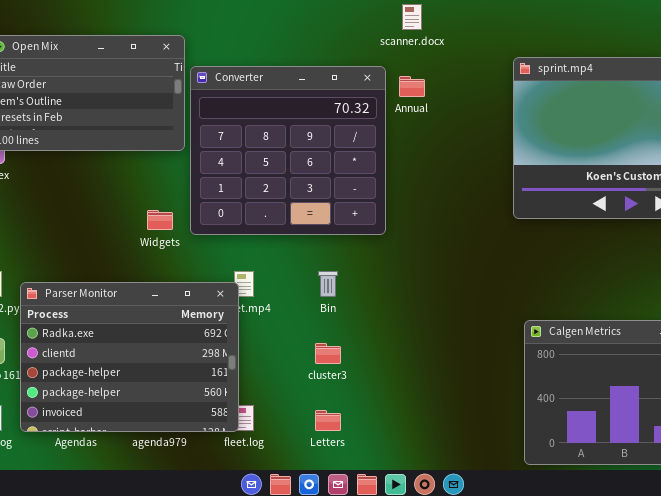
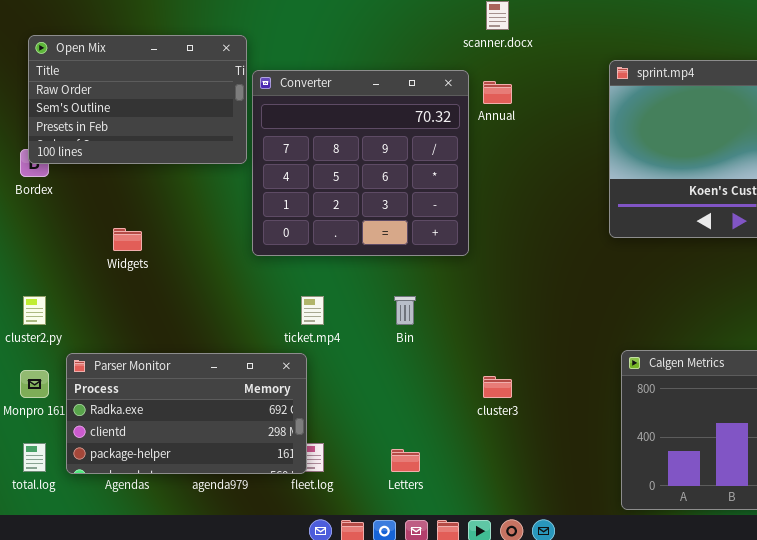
Widgets: [147,210,173,230] -> [113,228,142,251], moved
Parser Monitor: [20,282,239,432] -> [66,353,307,474], resized
cluster3: [315,343,341,364] -> [483,376,512,398], moved

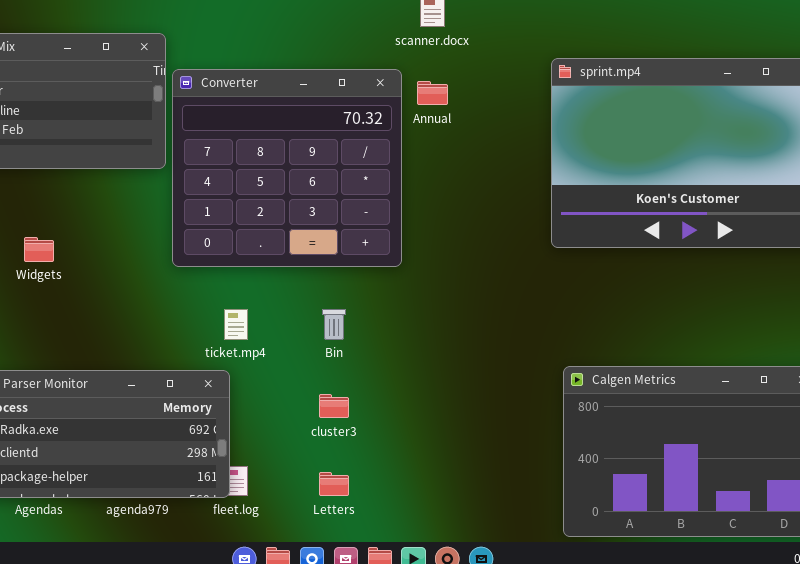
cluster3: [483,376,512,398] -> [319,394,349,418], moved

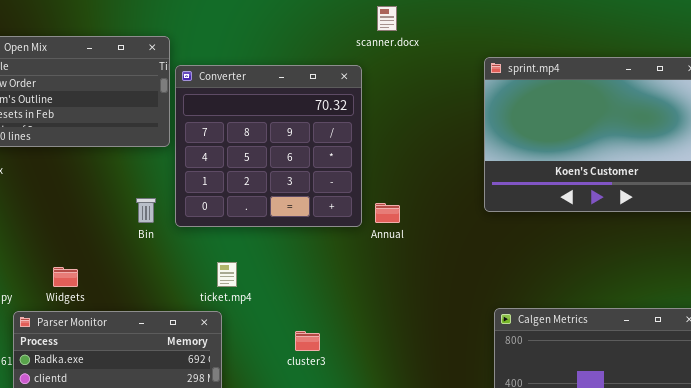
Annual: [417,81,448,105] -> [375,203,400,223], moved
Widgets: [24,237,54,262] -> [53,267,78,287], moved
Bin: [322,309,346,340] -> [136,198,156,223], moved

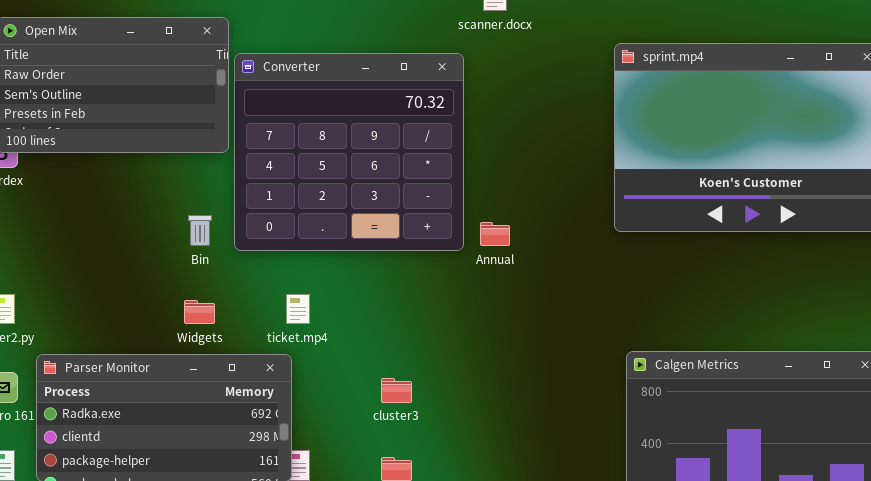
Widgets: [53,267,78,287] -> [184,300,215,324], moved

